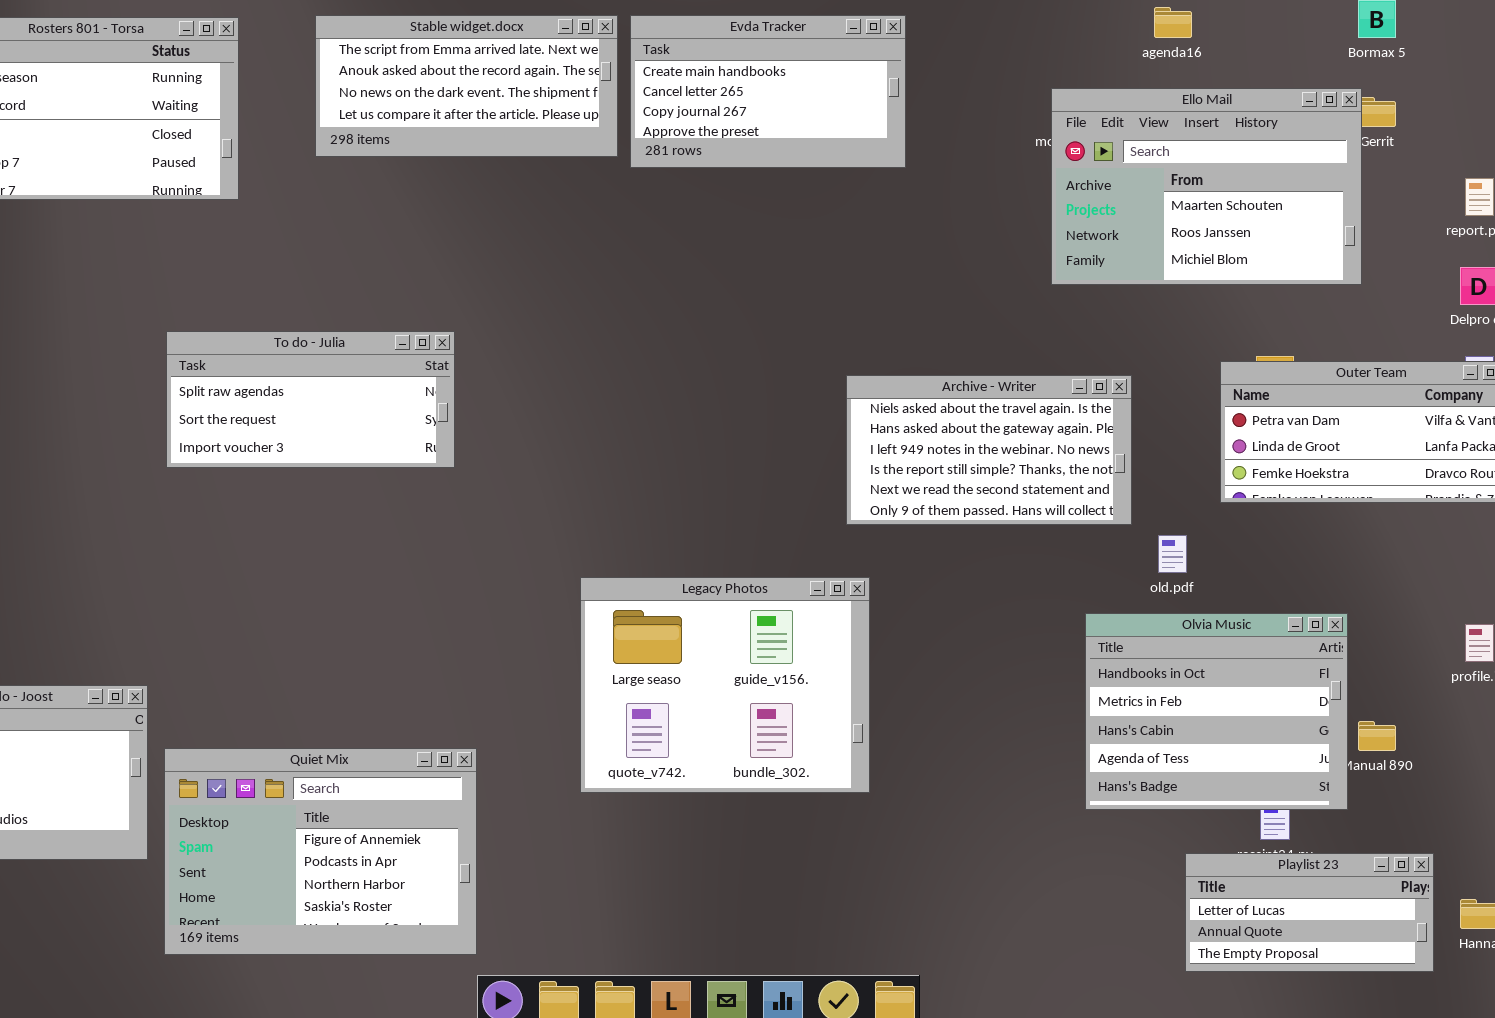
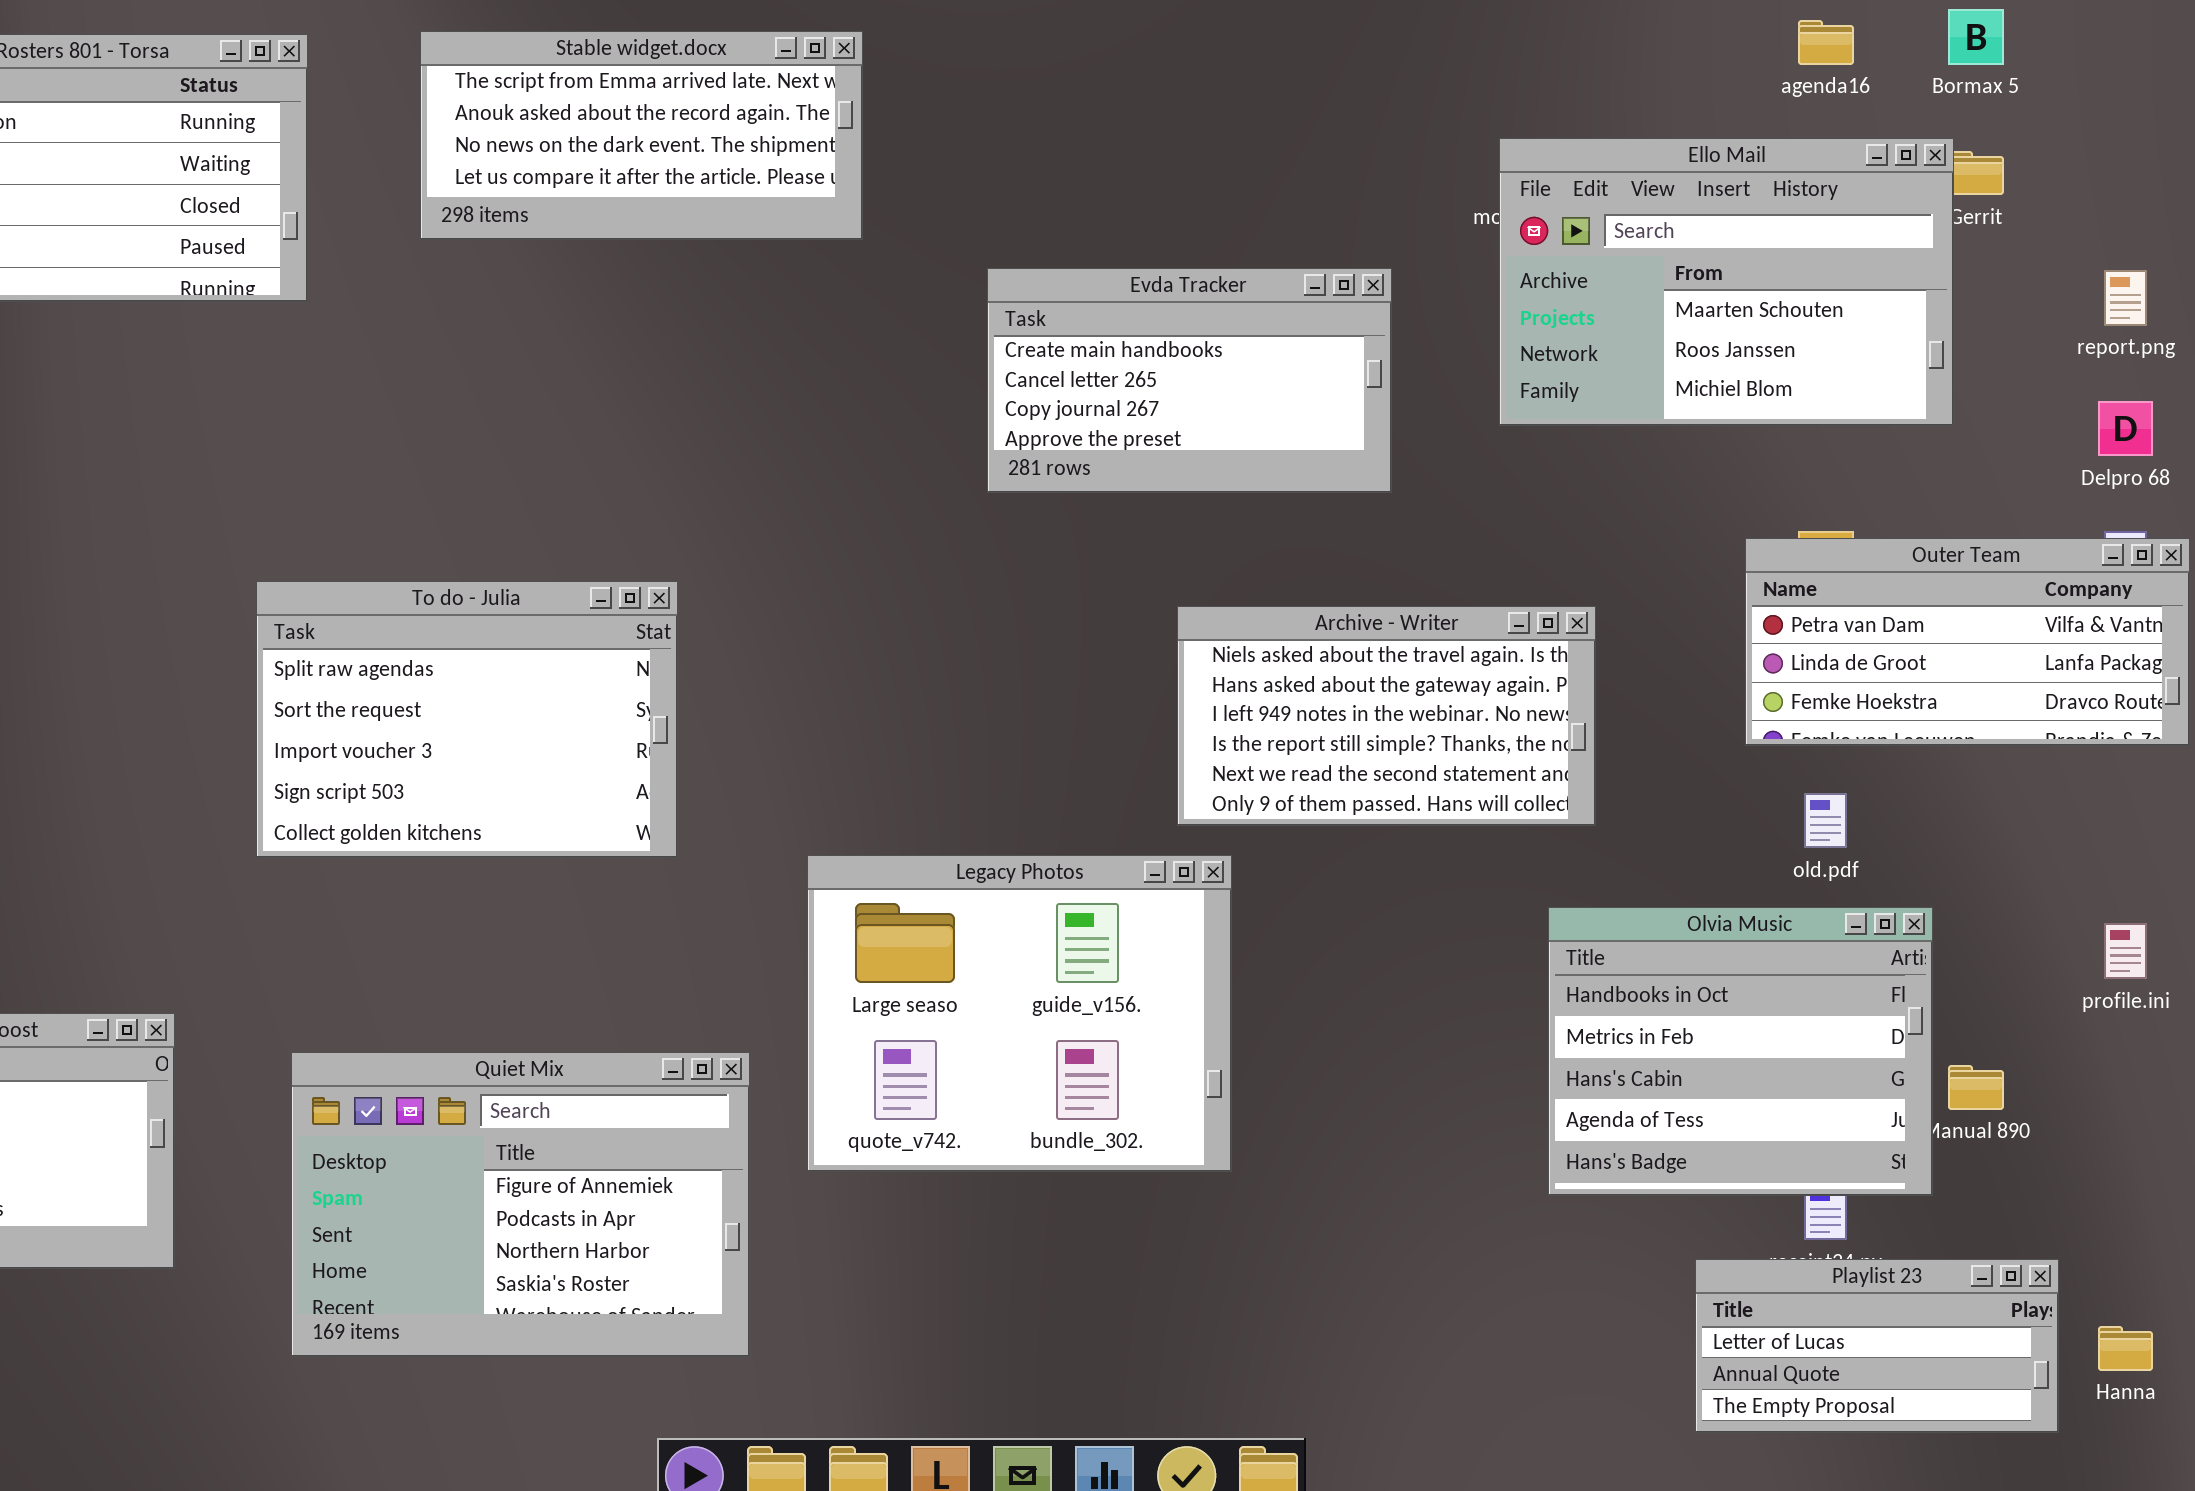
agenda16: [1154,7,1192,38] -> [1798,20,1854,65], moved
Evda Tracker: [630,15,906,168] -> [987,268,1392,493], moved
To do - Julia: [166,331,455,468] -> [256,581,678,858], moved, resized
Archive - Writer: [846,375,1132,525] -> [1177,606,1596,826], moved
old.pdf: [1158,535,1187,573] -> [1804,793,1847,848], moved
Quiet Mix: [164,748,477,955] -> [291,1052,750,1357], moved

